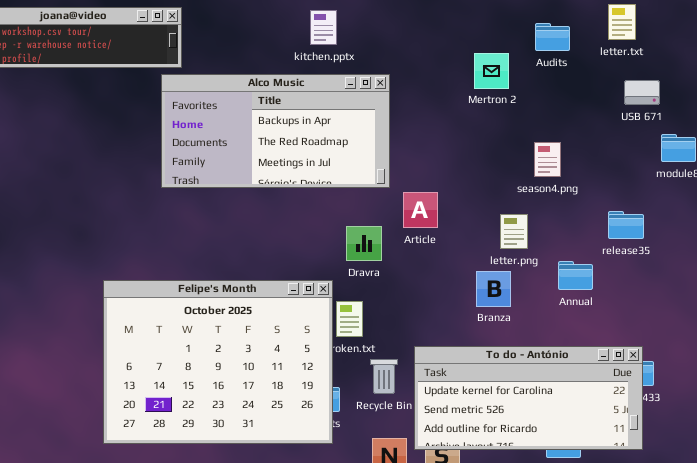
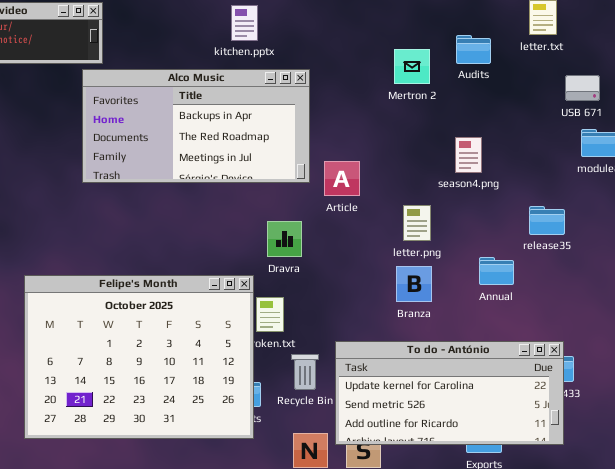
Audits: [535,23,570,51] -> [456,35,491,64], moved
USB 671: [624,80,660,105] -> [565,75,600,101], moved
Article: [403,192,438,228] -> [324,161,360,196], moved
letter.png: [500,214,528,249] -> [403,205,431,241], moved

